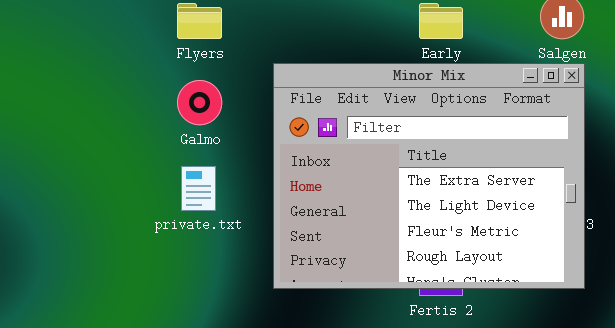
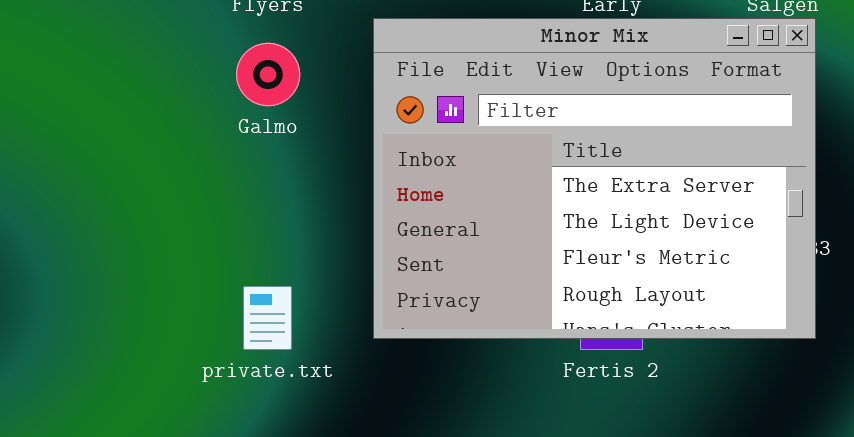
private.txt: [181,166,216,211] -> [243,286,292,350], moved

